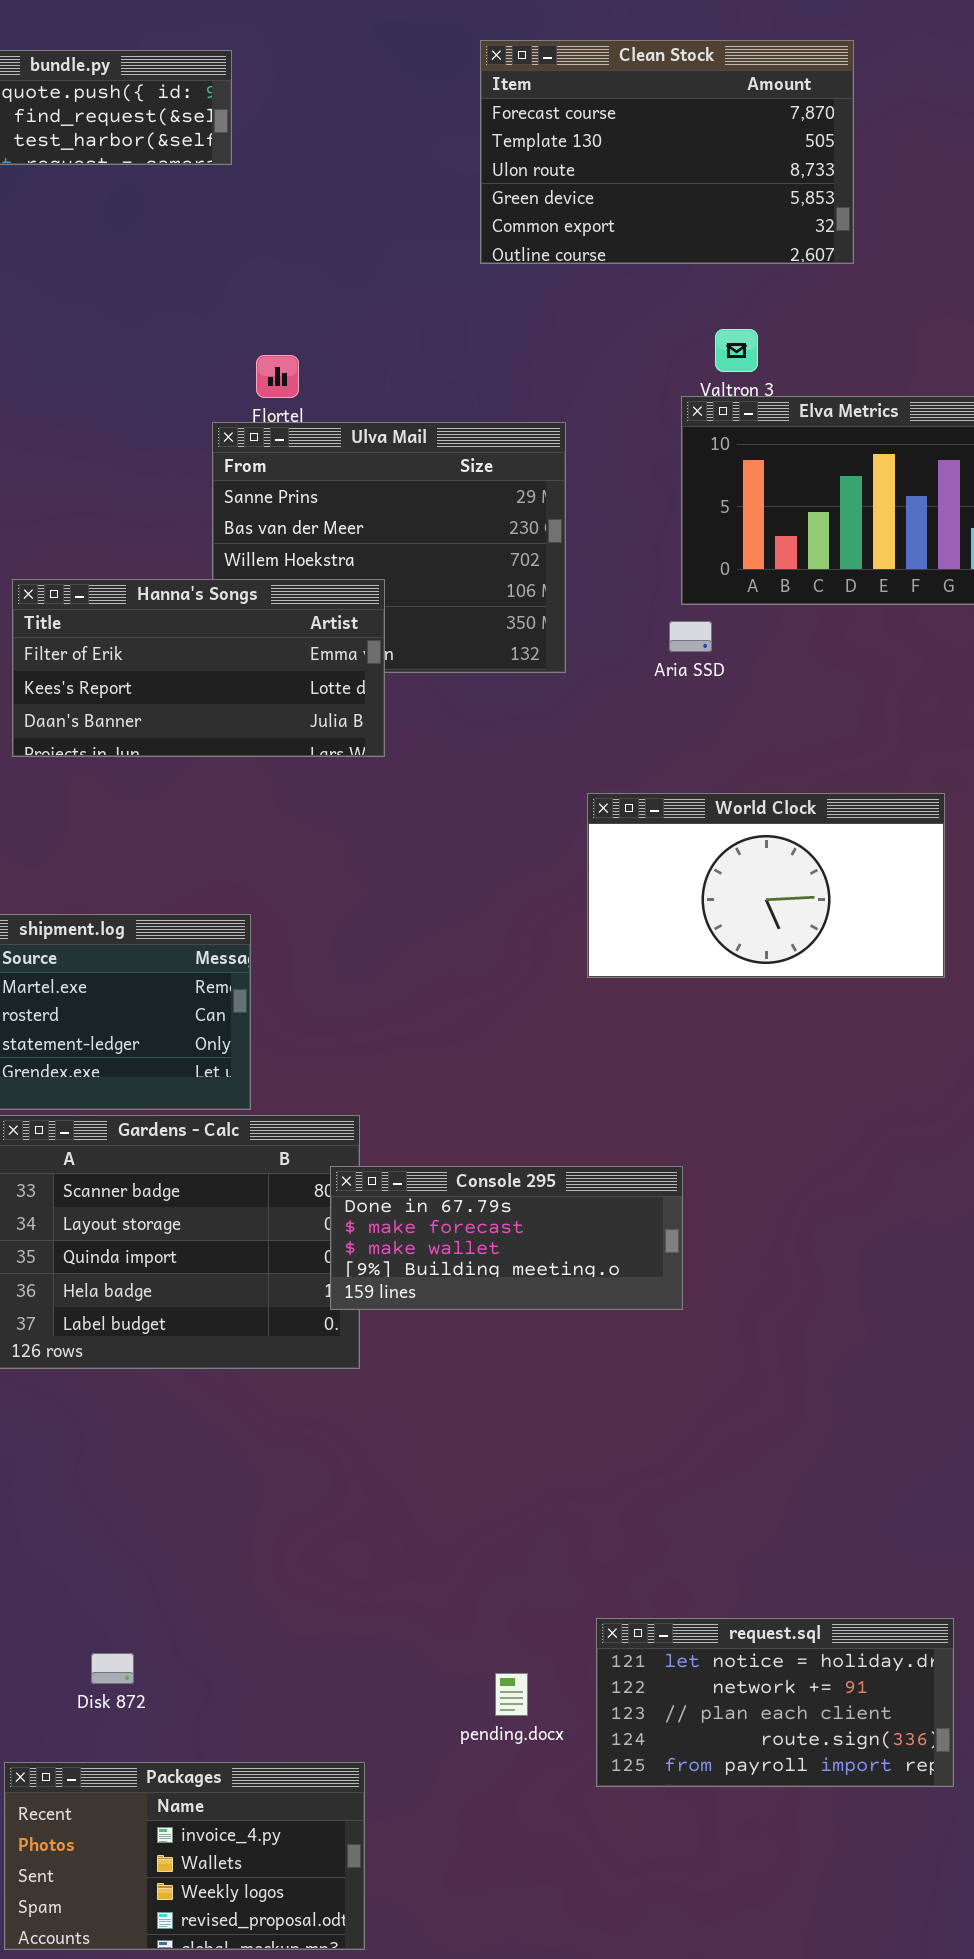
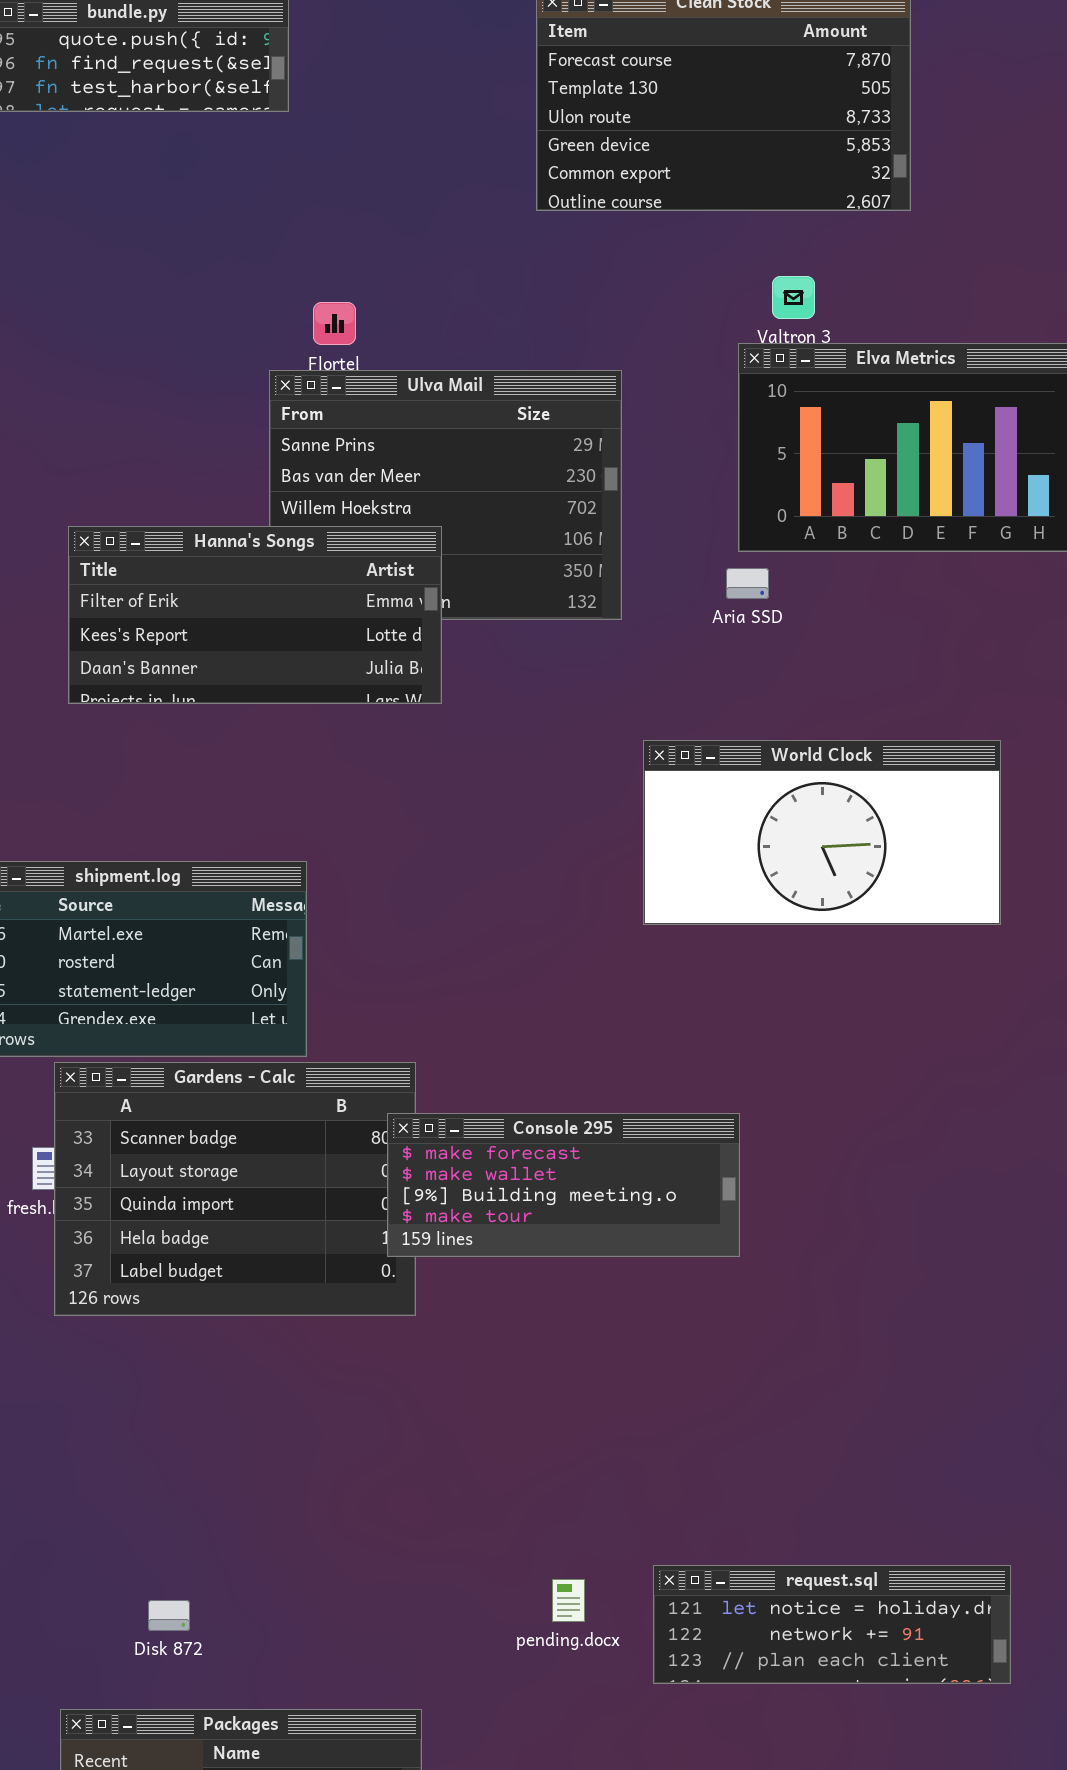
Console 295: [330,1166,683,1310] -> [387,1113,740,1257], scrolled down 1 row
request.sql: [596,1618,954,1787] -> [653,1565,1011,1684], resized
pending.docx: [495,1673,528,1716] -> [552,1579,585,1622], moved

